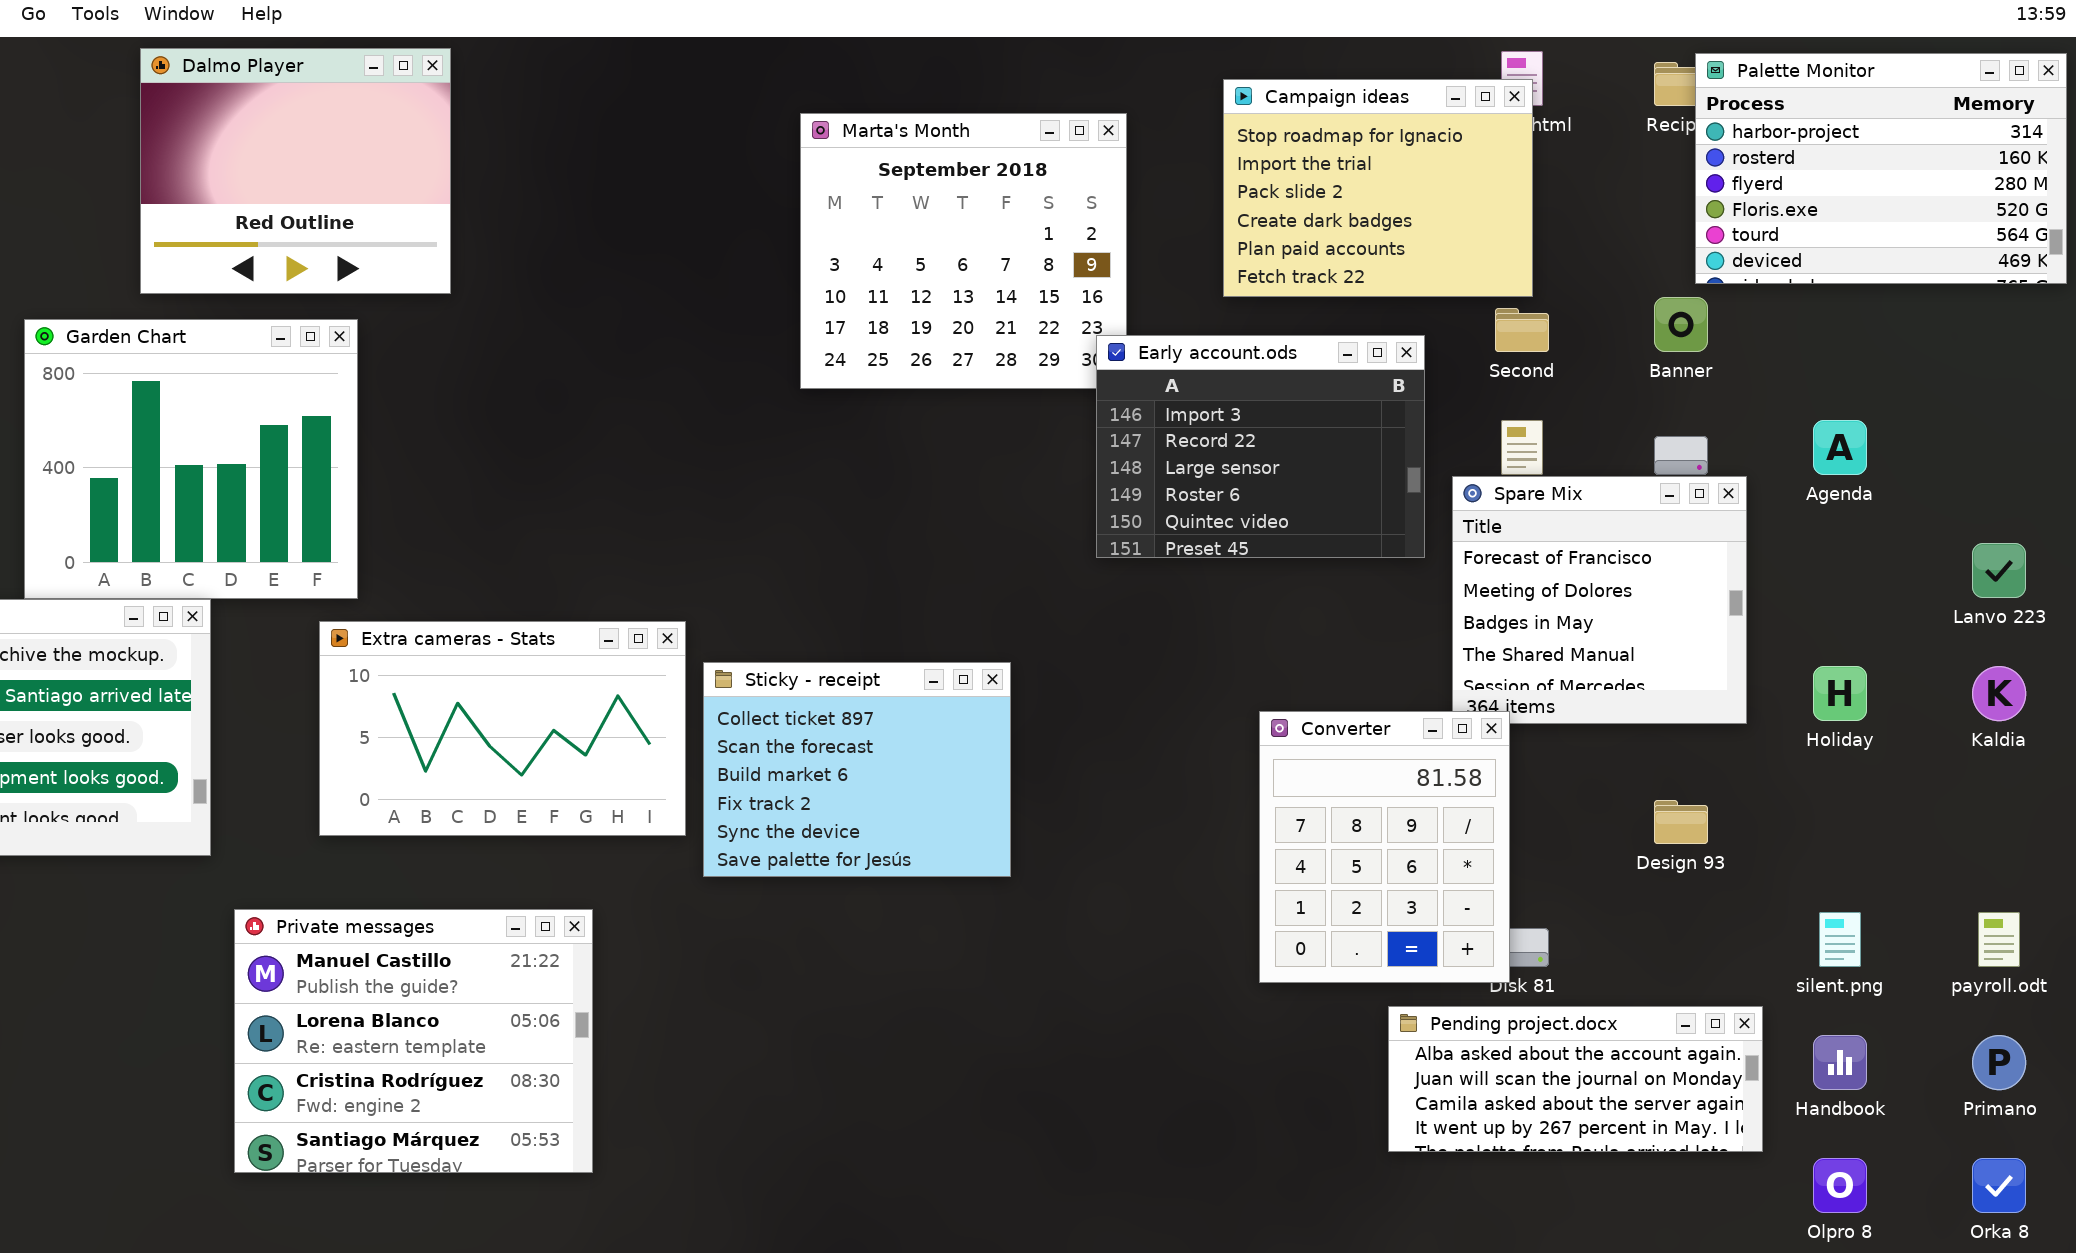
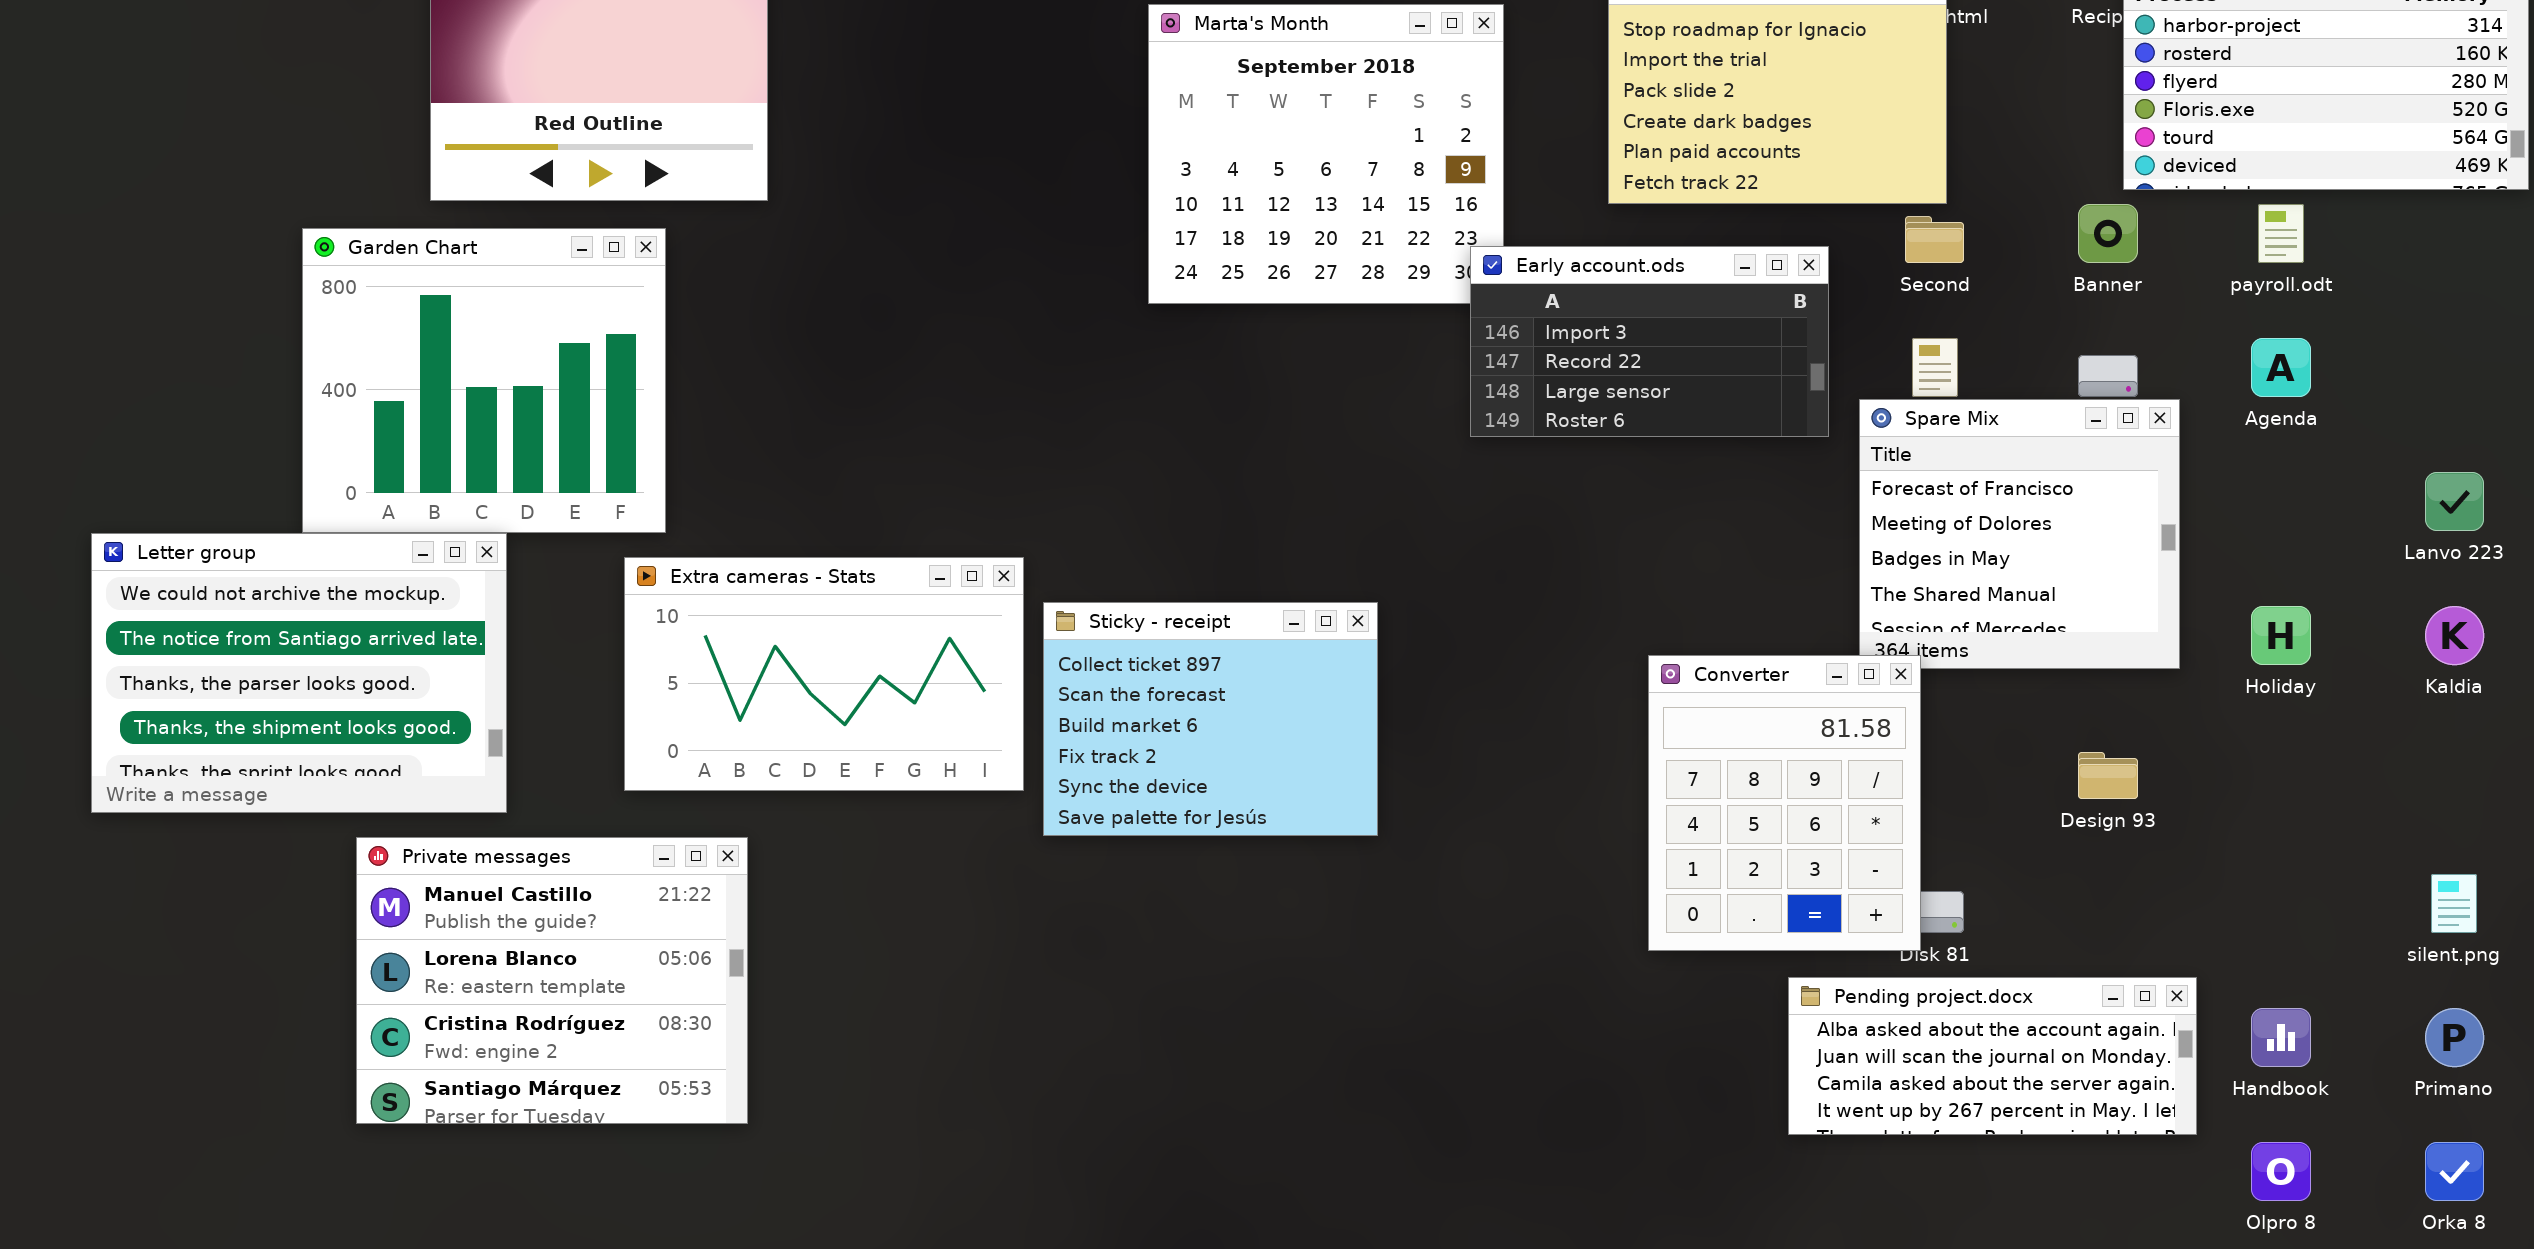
Early account.ods: [1096,335,1425,558] -> [1470,246,1829,437], resized
Private messages: [234,909,593,1173] -> [356,837,748,1124], moved
silent.png: [1819,912,1861,967] -> [2431,874,2477,933], moved
payroll.odt: [1978,912,2020,967] -> [2258,204,2304,263], moved

